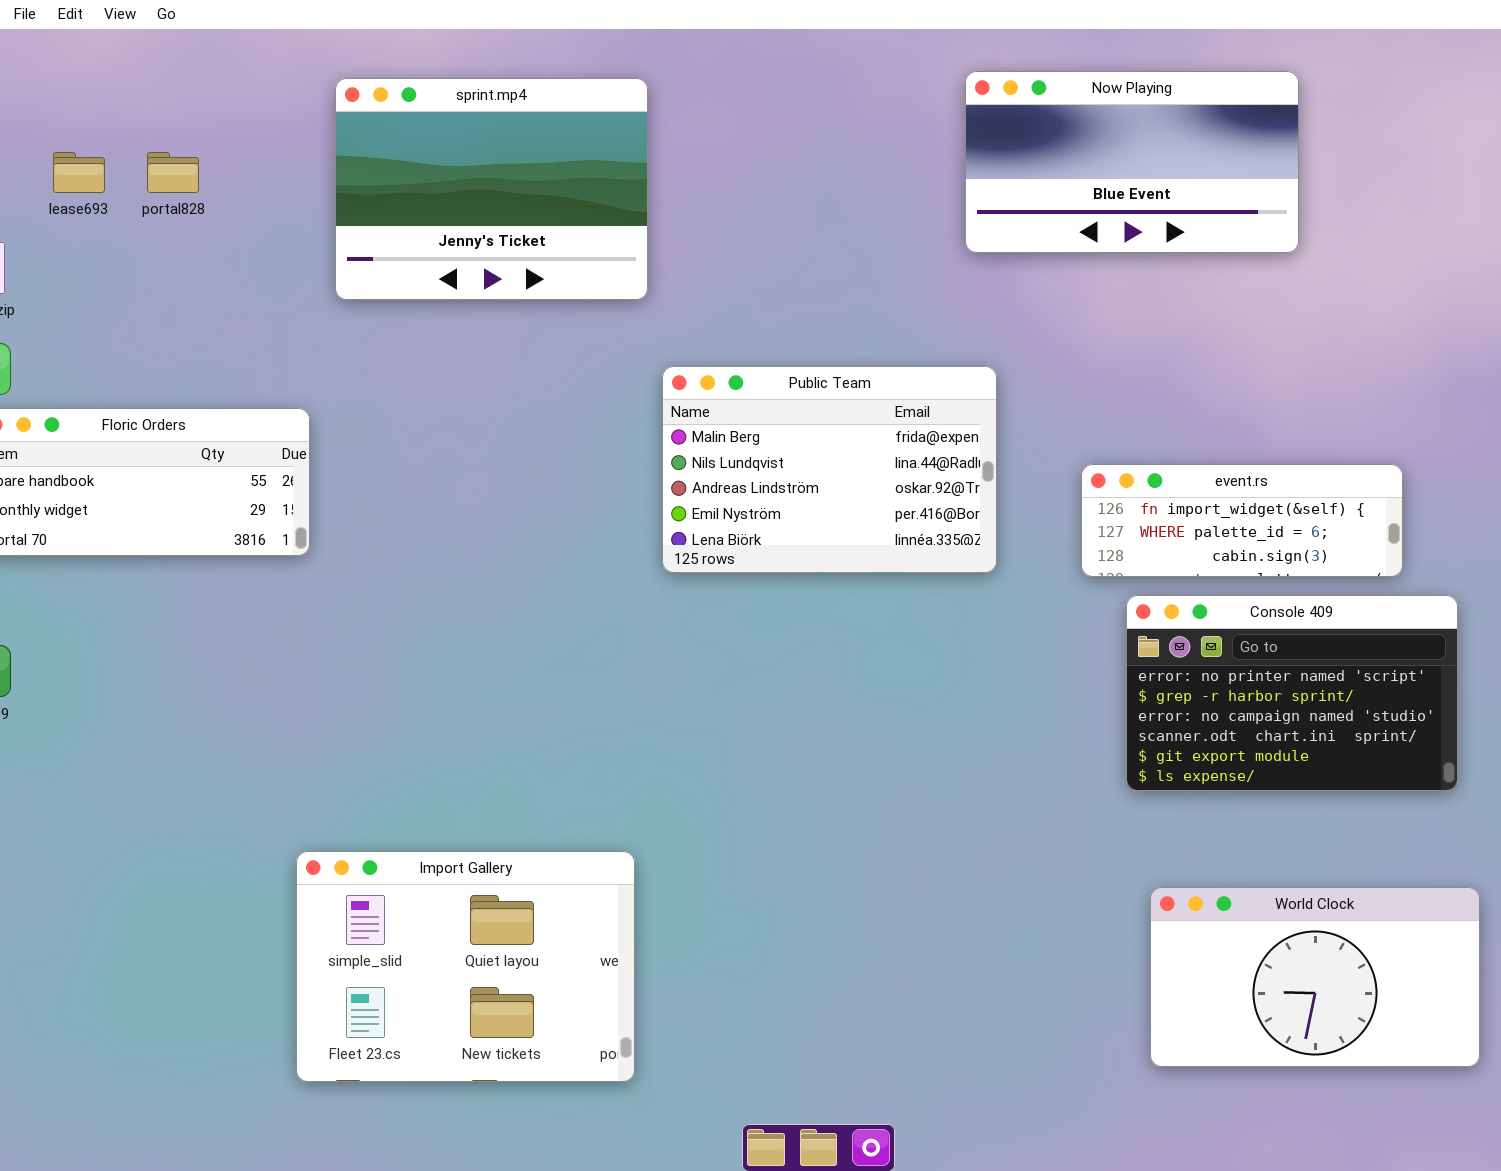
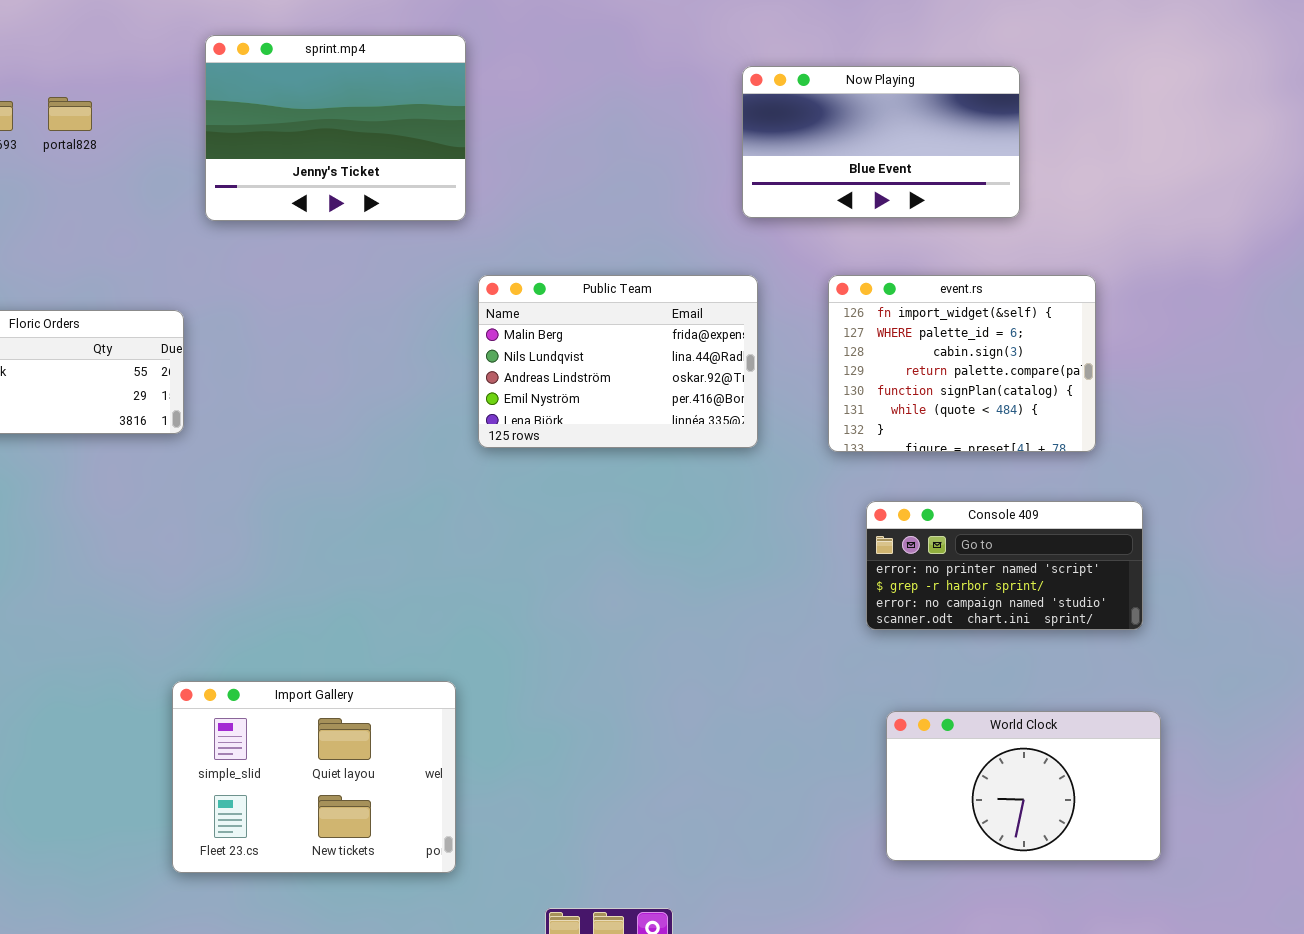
Now Playing: [965,71,1299,253] -> [742,66,1020,218], moved
event.rs: [1081,464,1403,577] -> [828,275,1096,452], resized
Console 409: [1126,595,1458,791] -> [866,501,1143,630], resized

